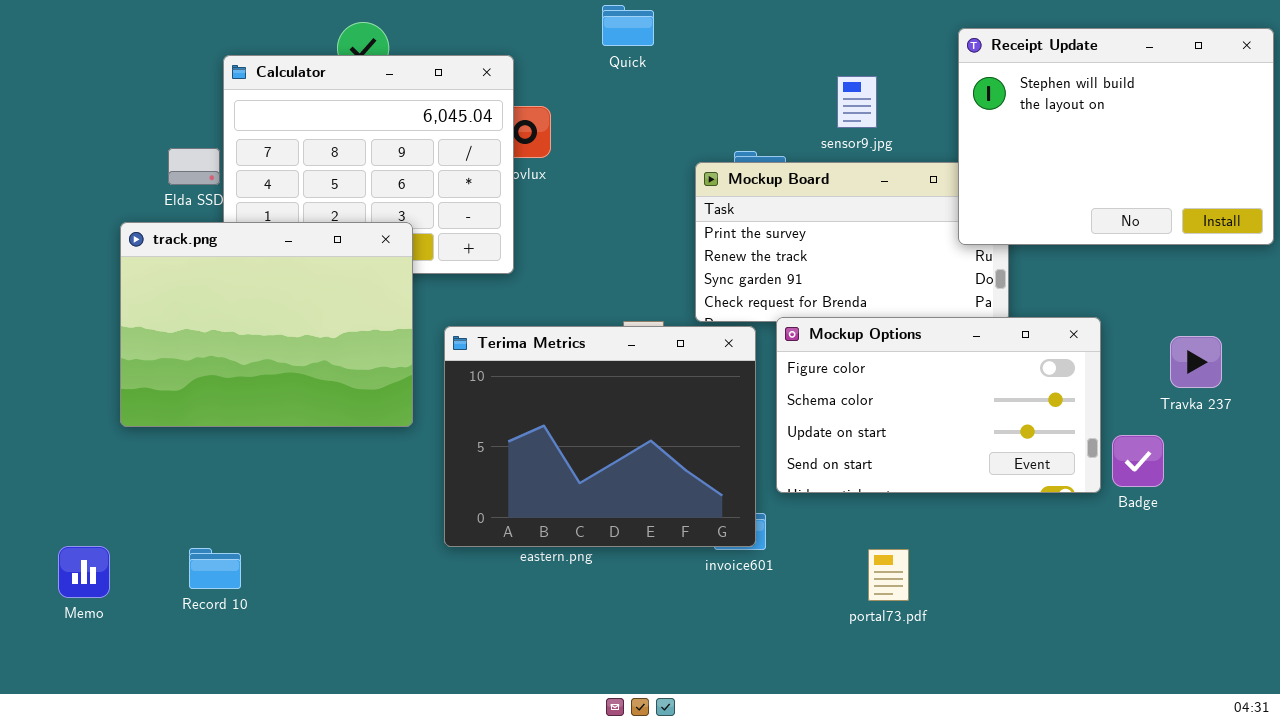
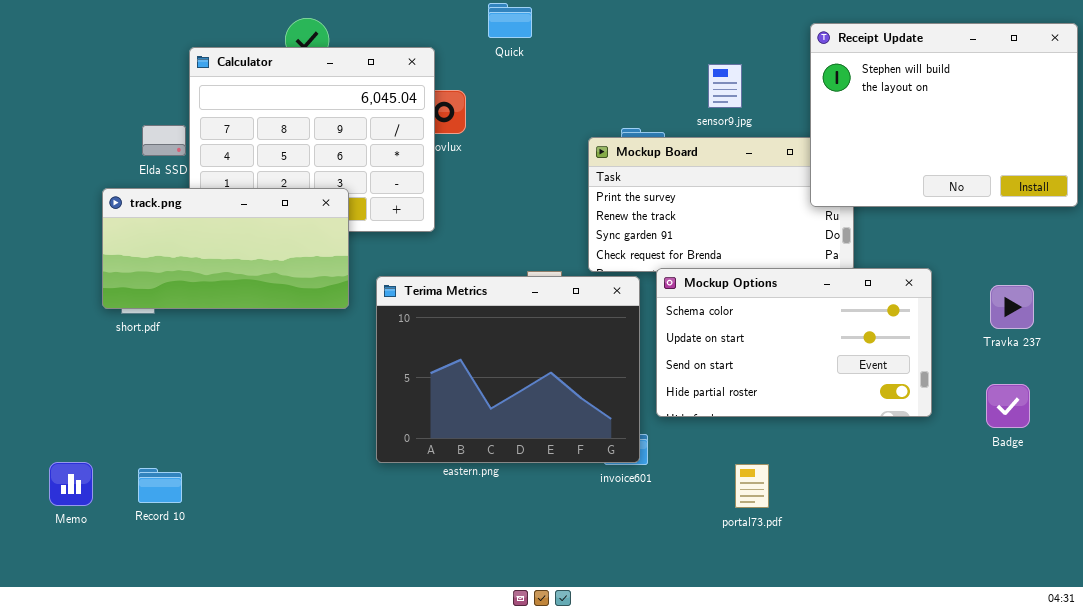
Quick: [602,5,654,46] -> [488,3,532,38], moved
track.png: [120,222,413,427] -> [102,188,349,309], resized
Mockup Options: [776,317,1101,493] -> [656,268,932,417], scrolled down 1 row
Badge: [1112,435,1164,487] -> [986,384,1030,428], moved
Record 10: [189,548,241,589] -> [138,468,182,503], moved

